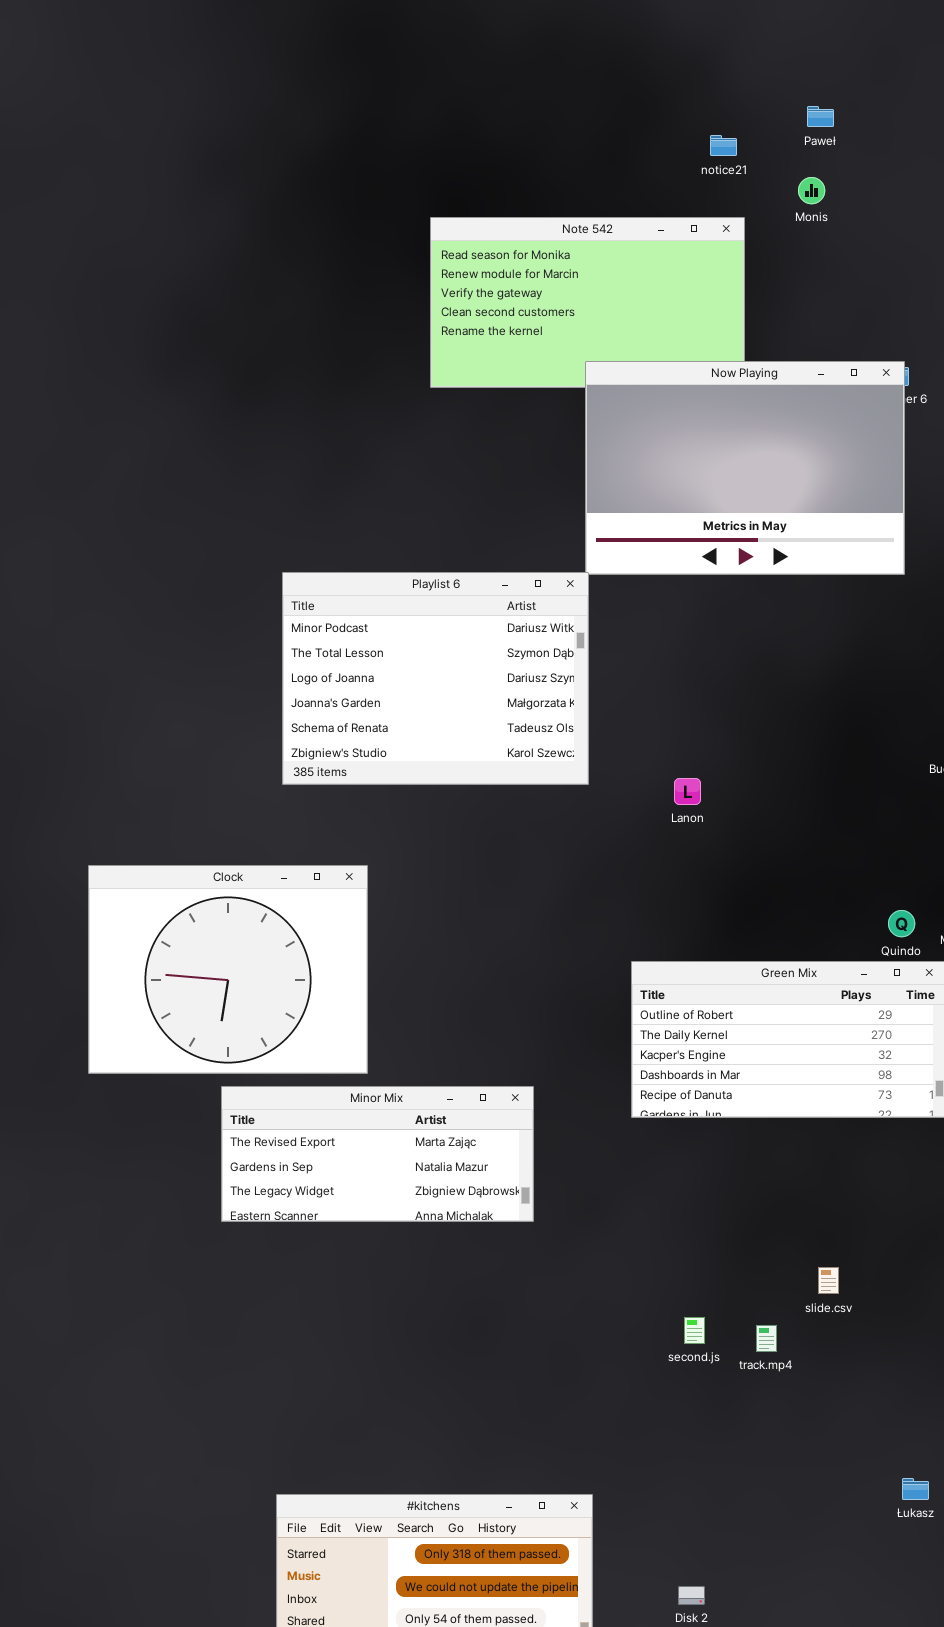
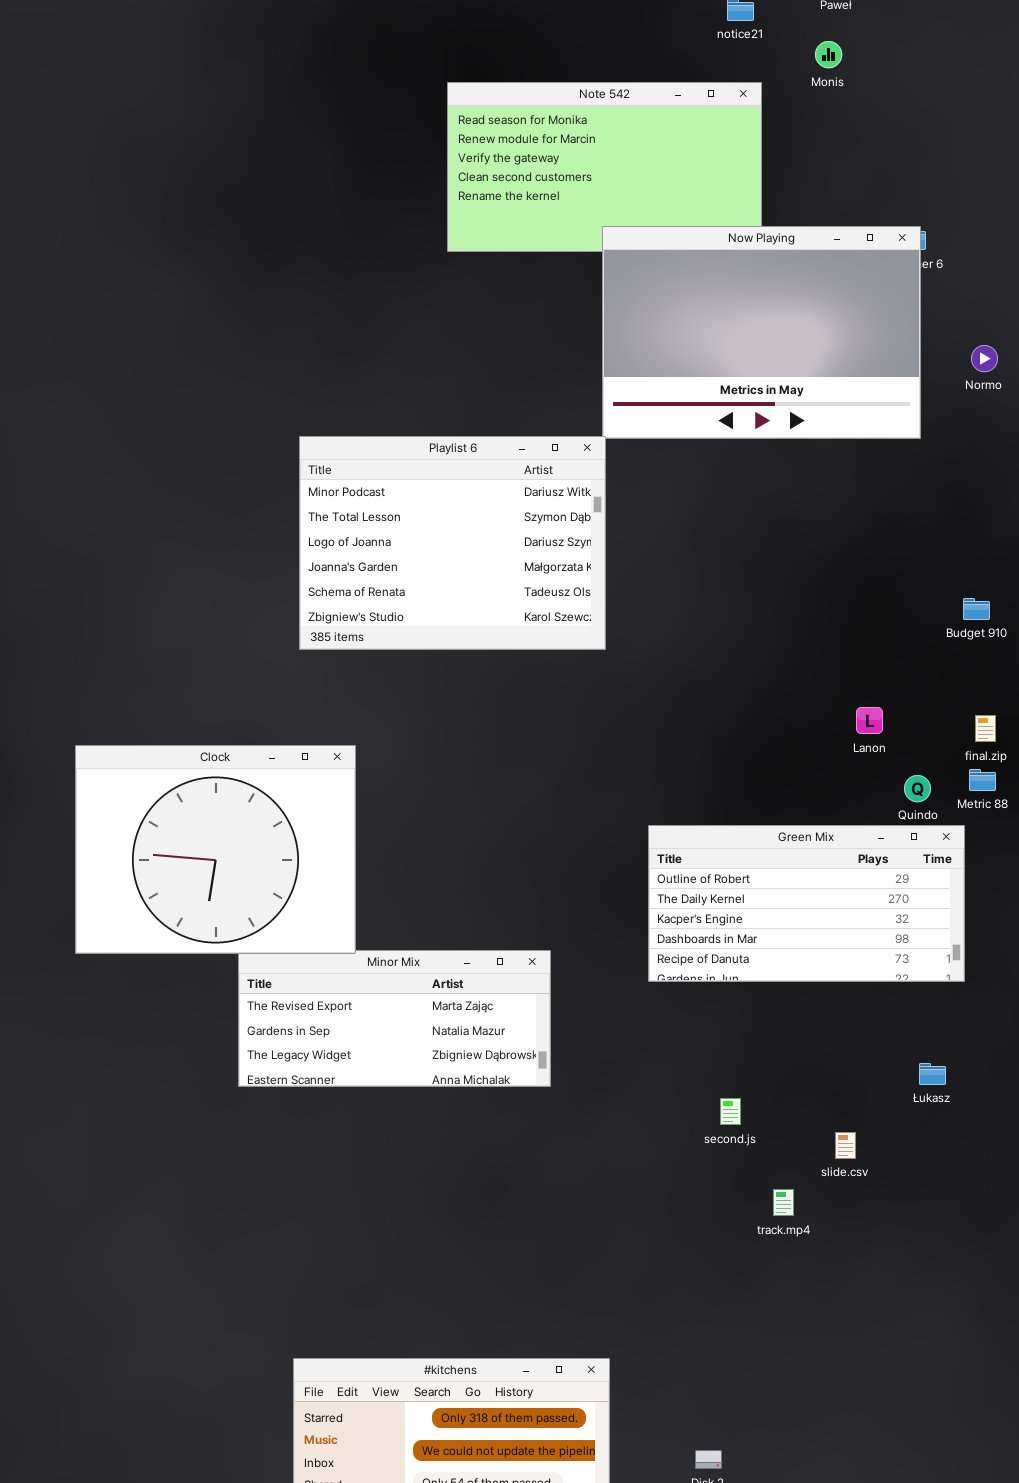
Lanon: [674,778,701,805] -> [856,707,883,734], moved
Clock: [88,865,368,1074] -> [75,745,356,954], moved
second.js: [684,1317,705,1344] -> [720,1098,741,1125], moved
Łukasz: [902,1478,929,1500] -> [919,1063,946,1085], moved

